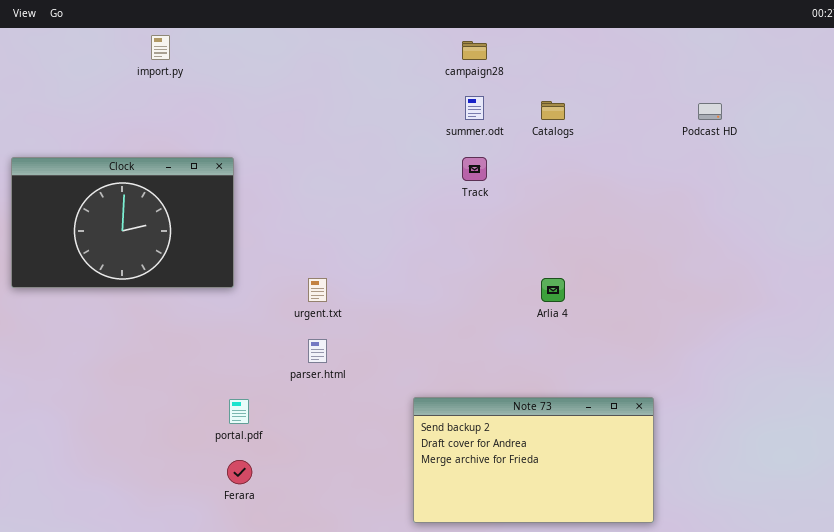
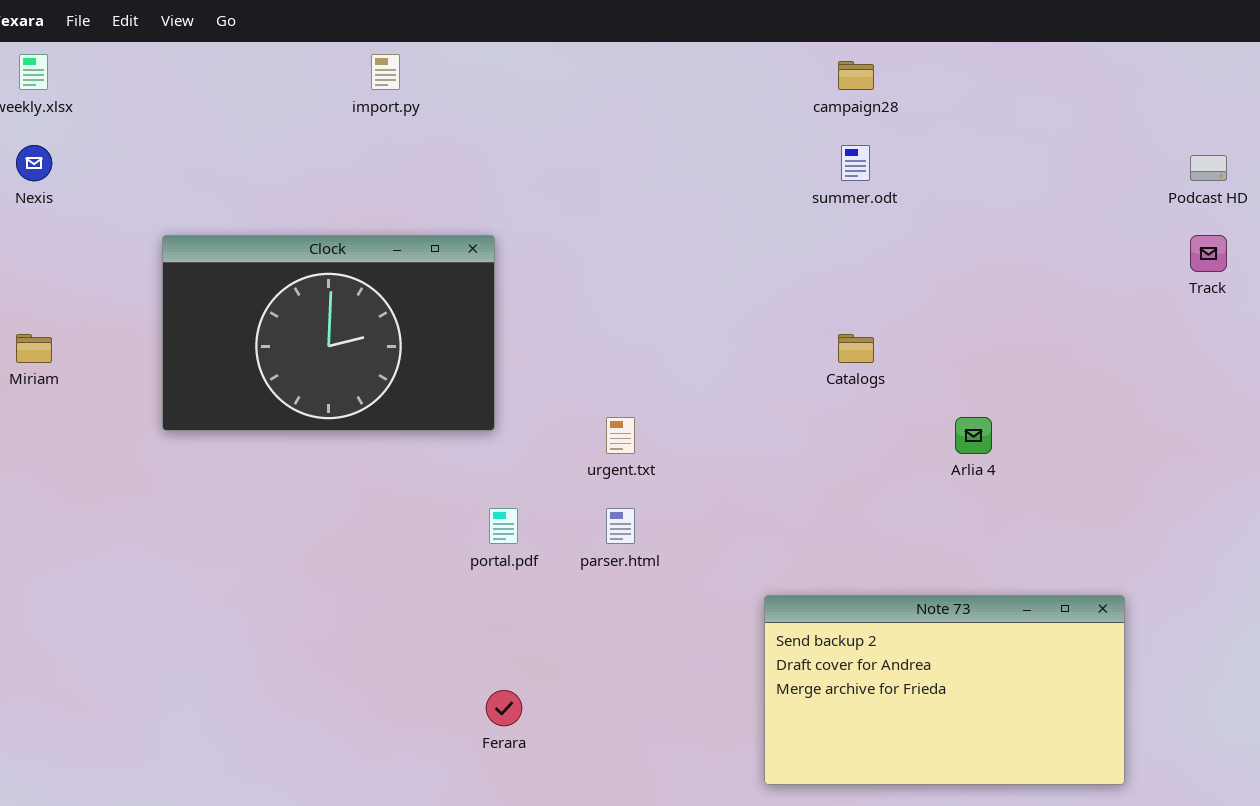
Catalogs: [541,101,565,120] -> [838,334,874,363], moved
Track: [462,157,487,181] -> [1190,235,1227,272], moved
portal.pdf: [229,399,249,424] -> [489,508,518,544], moved

